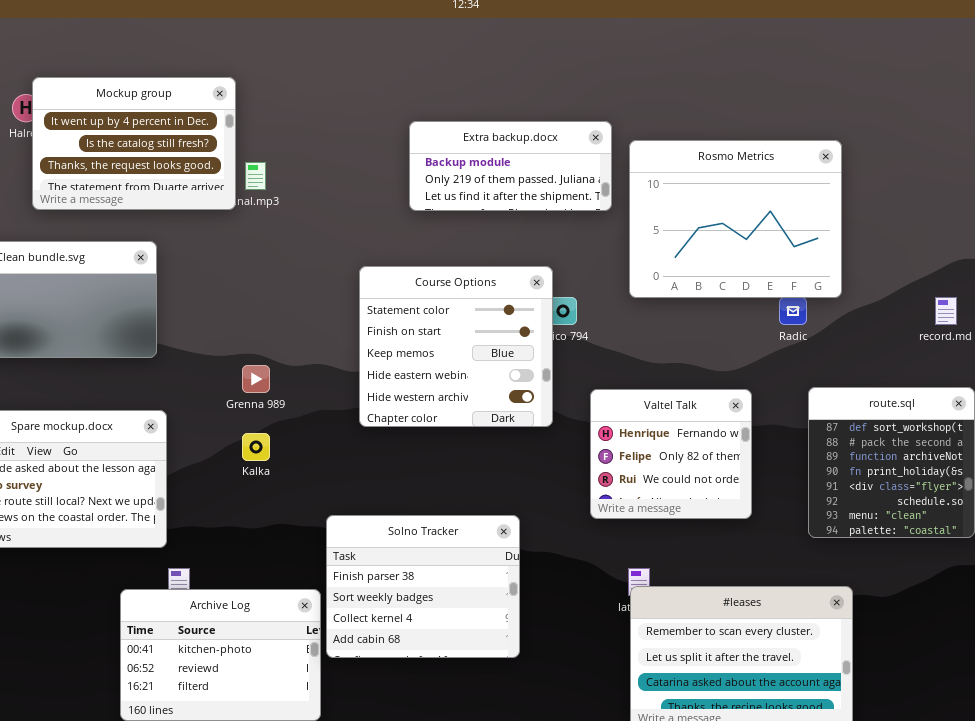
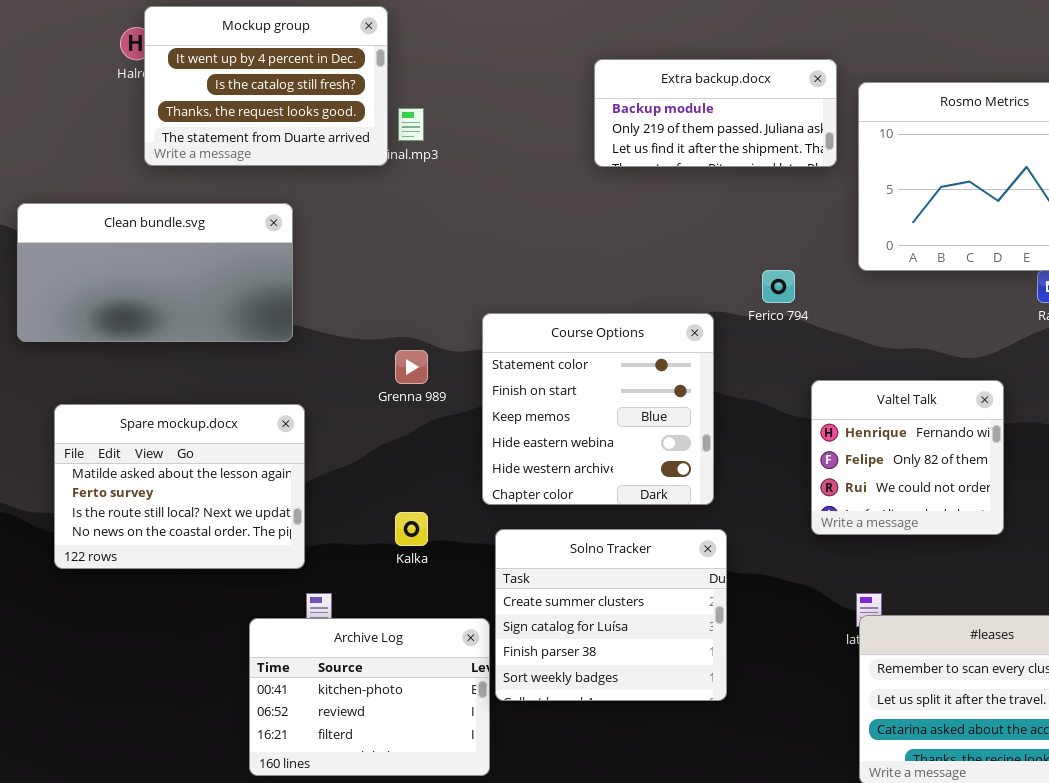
Course Options: [359,266,553,427] -> [482,313,714,505], moved
Kalka: [242,433,270,461] -> [395,512,428,546], moved
Solno Tracker: [326,515,520,658] -> [495,529,727,701], scrolled up 2 rows

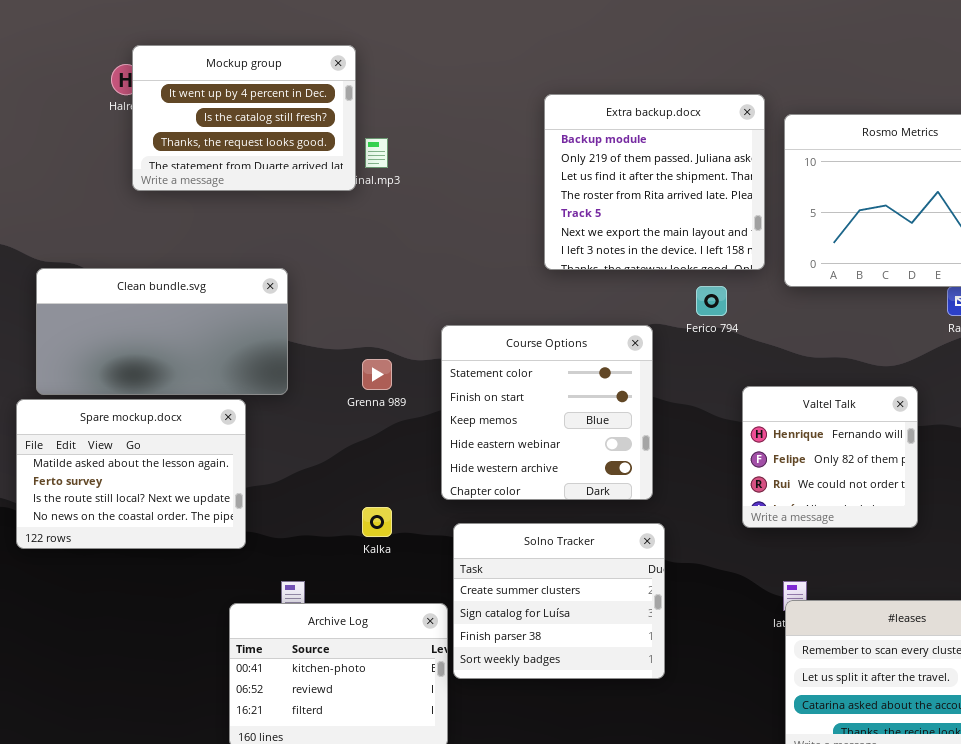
Extra backup.docx: [594,59,837,167] -> [544,94,765,270], resized
Clean bundle.svg: [17,203,293,342] -> [36,268,288,395], moved
Spare mockup.docx: [54,404,305,569] -> [16,399,246,549], moved

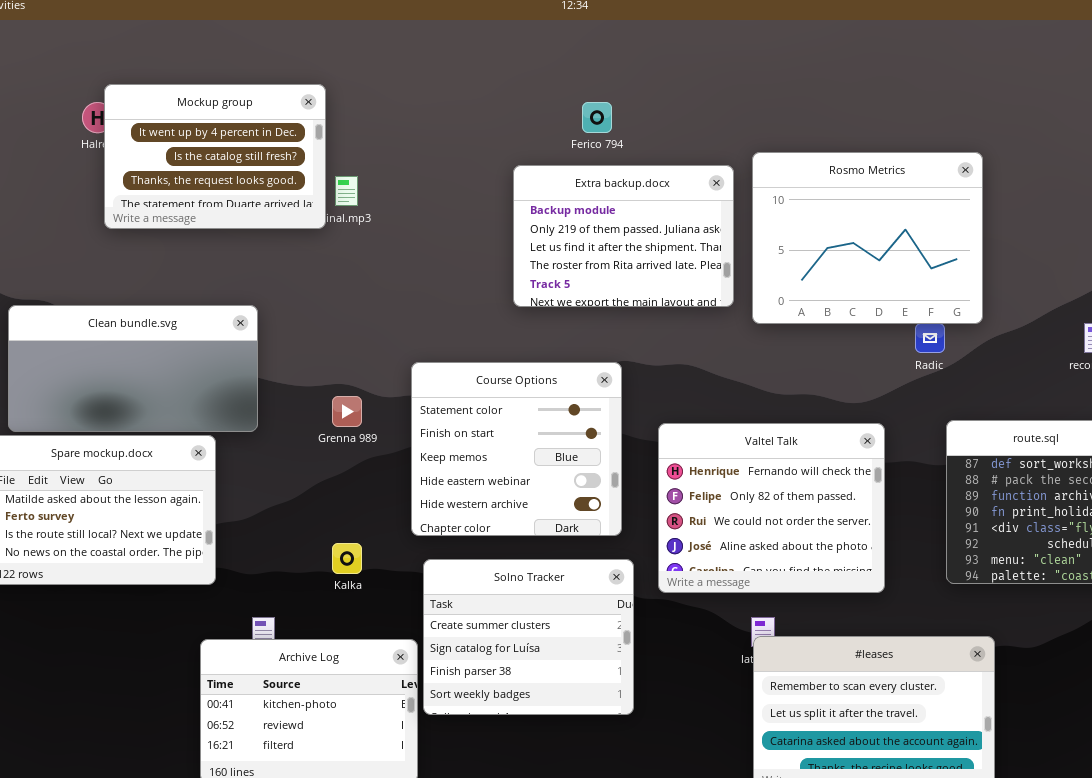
Extra backup.docx: [544,94,765,270] -> [513,165,734,307], resized
Ferico 794: [696,286,727,316] -> [582,102,612,133], moved
Valtel Talk: [742,386,918,528] -> [658,423,885,593], resized

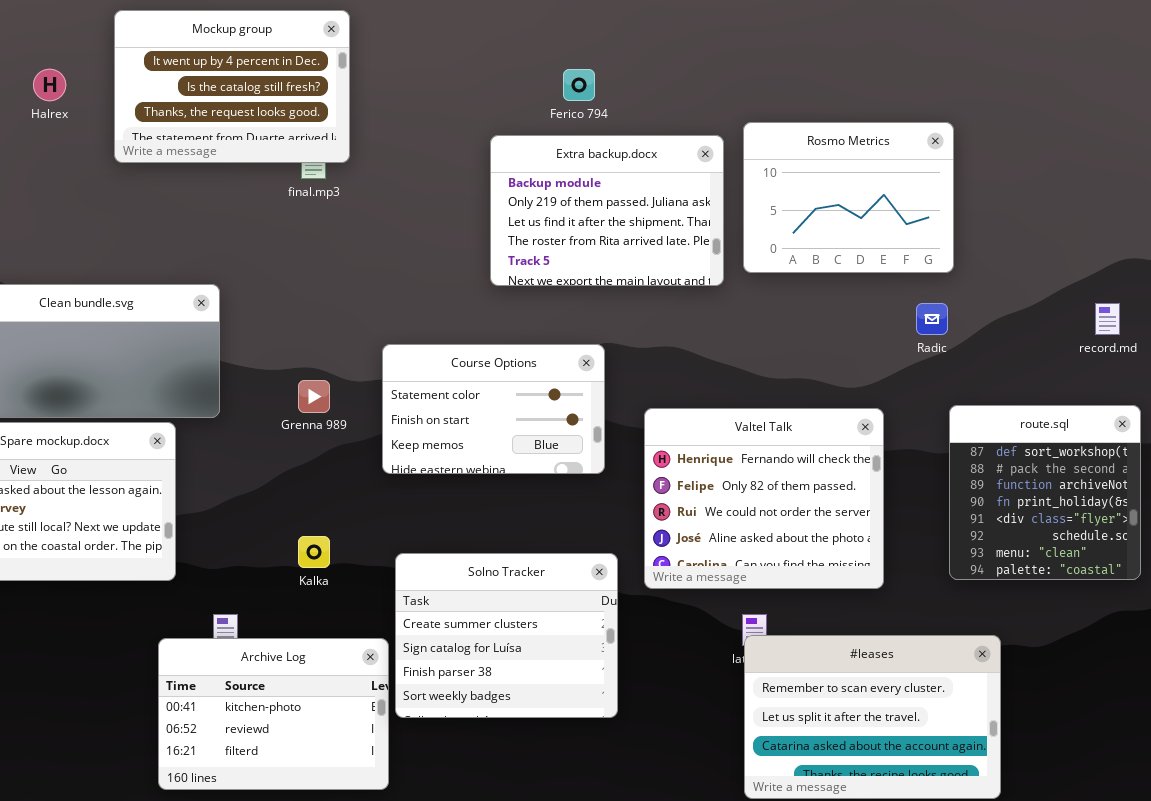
Mockup group: [104,84,326,229] -> [114,10,350,163], moved
Rosmo Metrics: [752,152,983,324] -> [743,122,954,273], resized
Course Options: [411,362,622,536] -> [382,344,605,474], resized

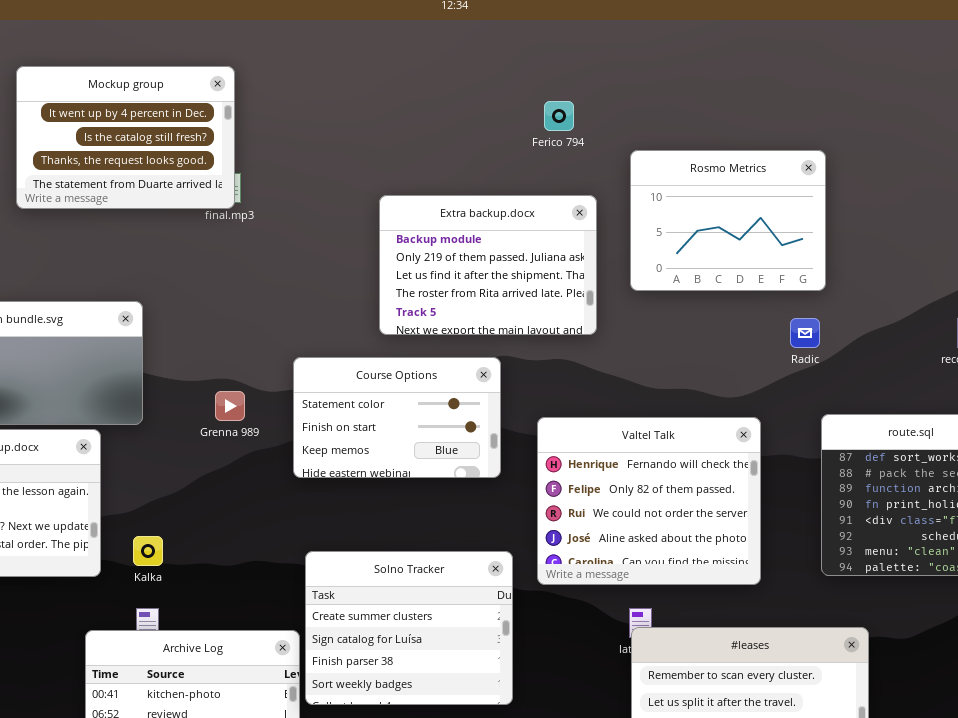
Mockup group: [114,10,350,163] -> [16,66,235,209], moved
Ferico 794: [563,69,595,101] -> [544,101,574,131], moved
Extra backup.docx: [490,135,724,286] -> [379,195,597,335], moved
Kalka: [298,536,330,568] -> [133,536,163,566], moved

